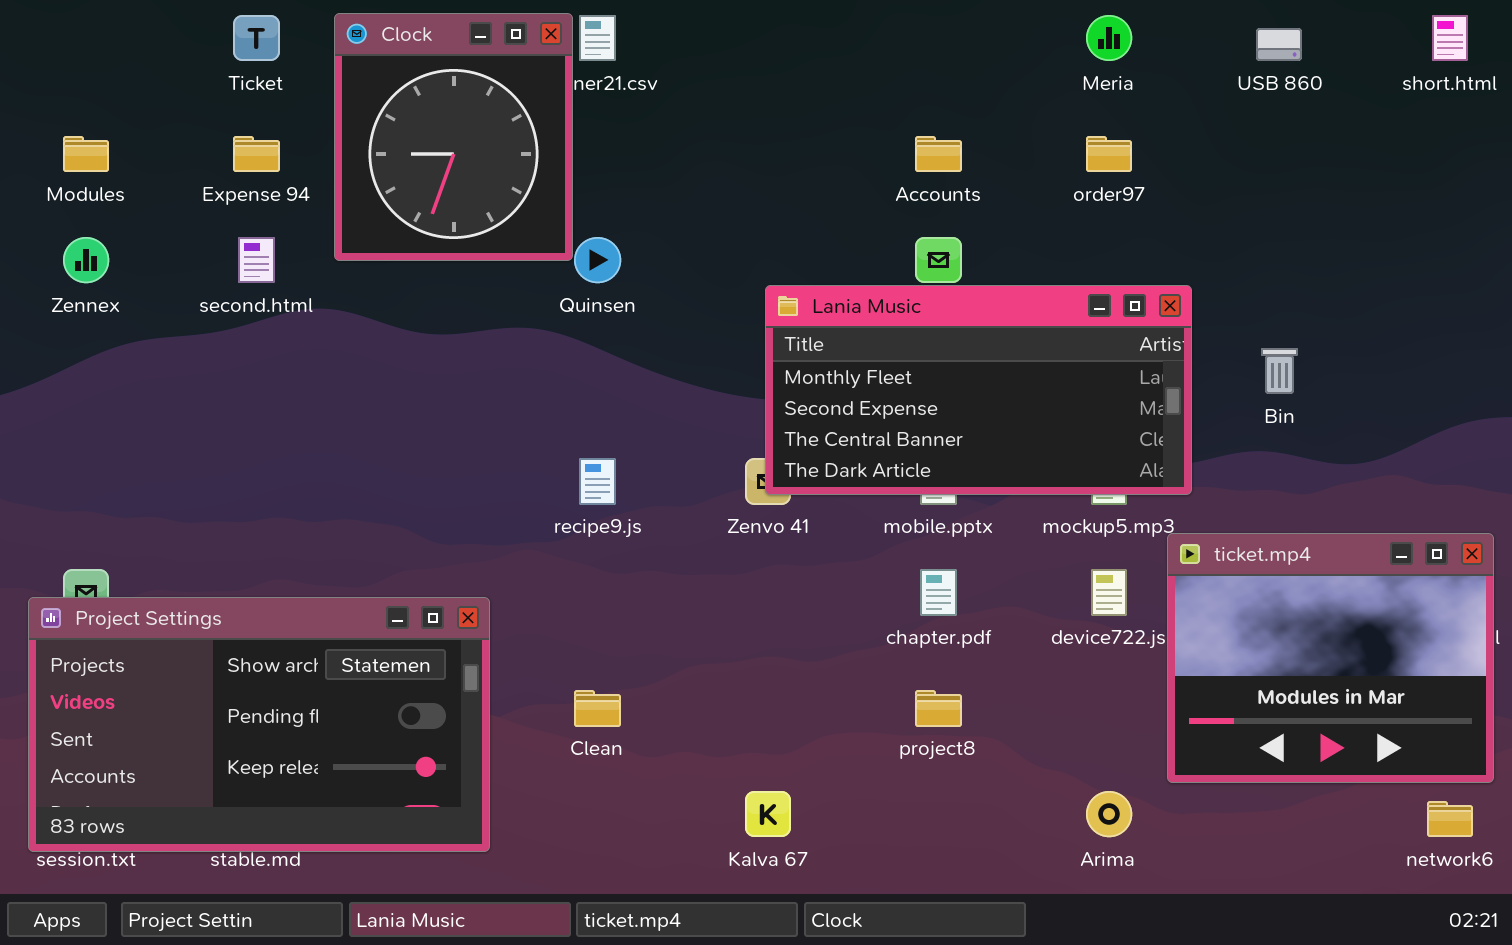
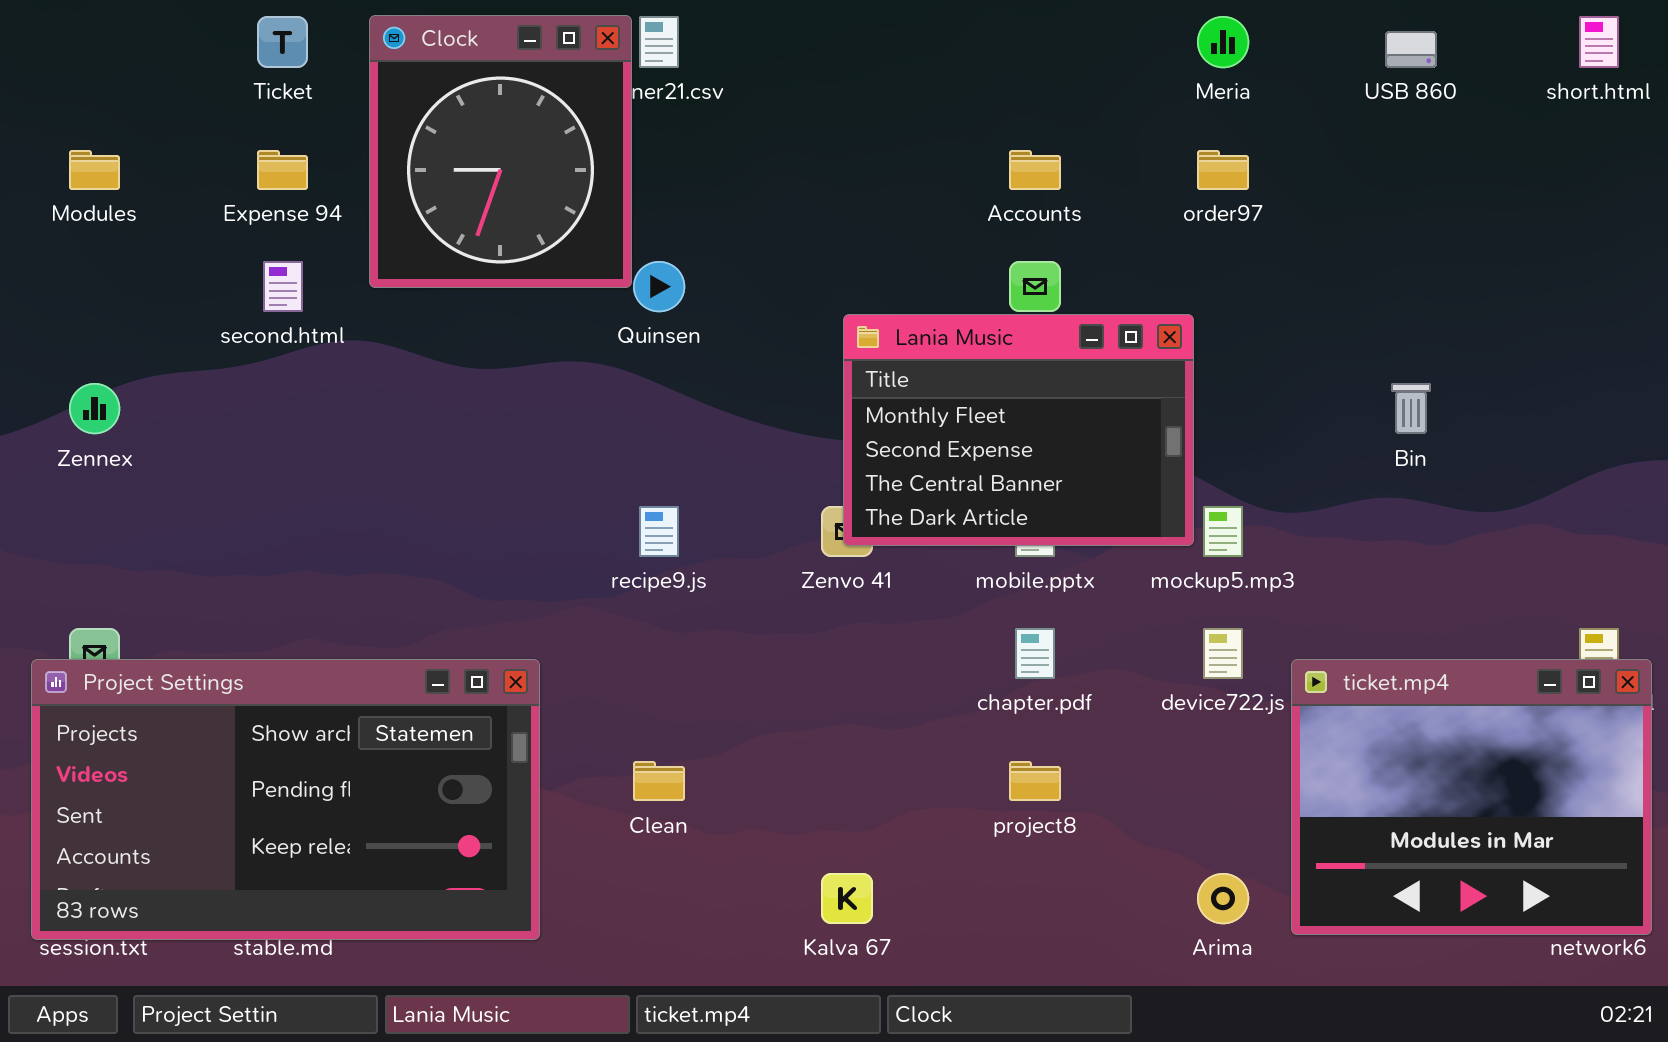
Zennex: [63,237,109,283] -> [69,383,120,434], moved
Lania Music: [765,285,1192,495] -> [843,314,1194,546], resized
ticket.mp4: [1167,533,1494,783] -> [1291,659,1652,935], moved

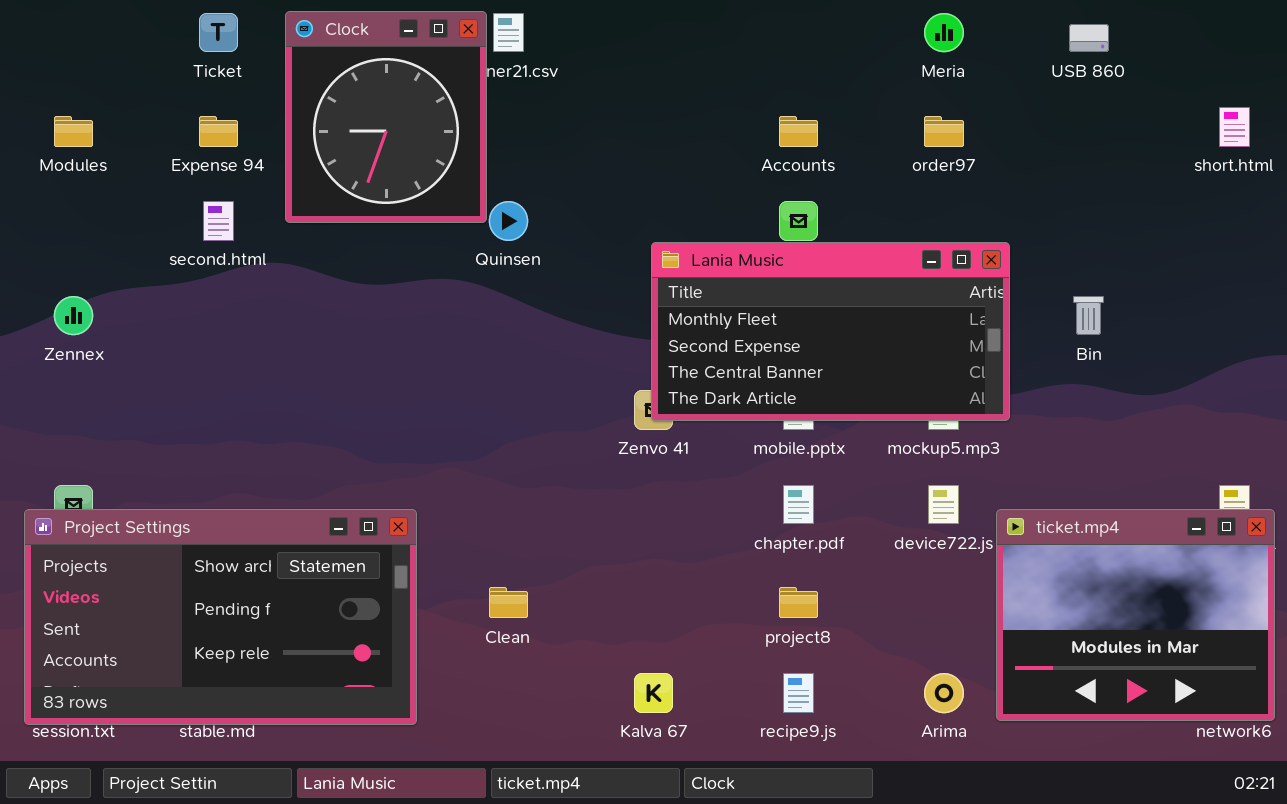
short.html: [1579,16,1619,68] -> [1219,107,1250,147], moved
Lania Music: [843,314,1194,546] -> [651,242,1010,421], resized
recipe9.js: [639,506,679,557] -> [783,673,814,713], moved

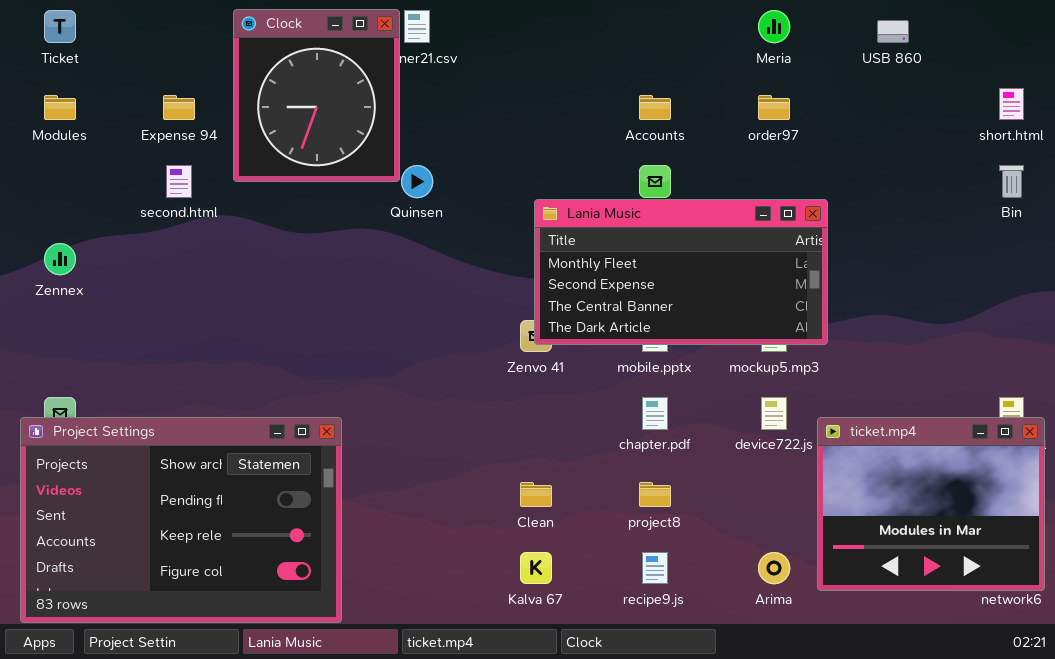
Ticket: [199,13,238,52] -> [44,10,76,43], moved
Bin: [1073,296,1104,335] -> [999,165,1024,198], moved
Project Settings: [24,509,417,725] -> [20,417,342,623], resized
Clean: [489,587,528,618] -> [520,482,552,507], moved

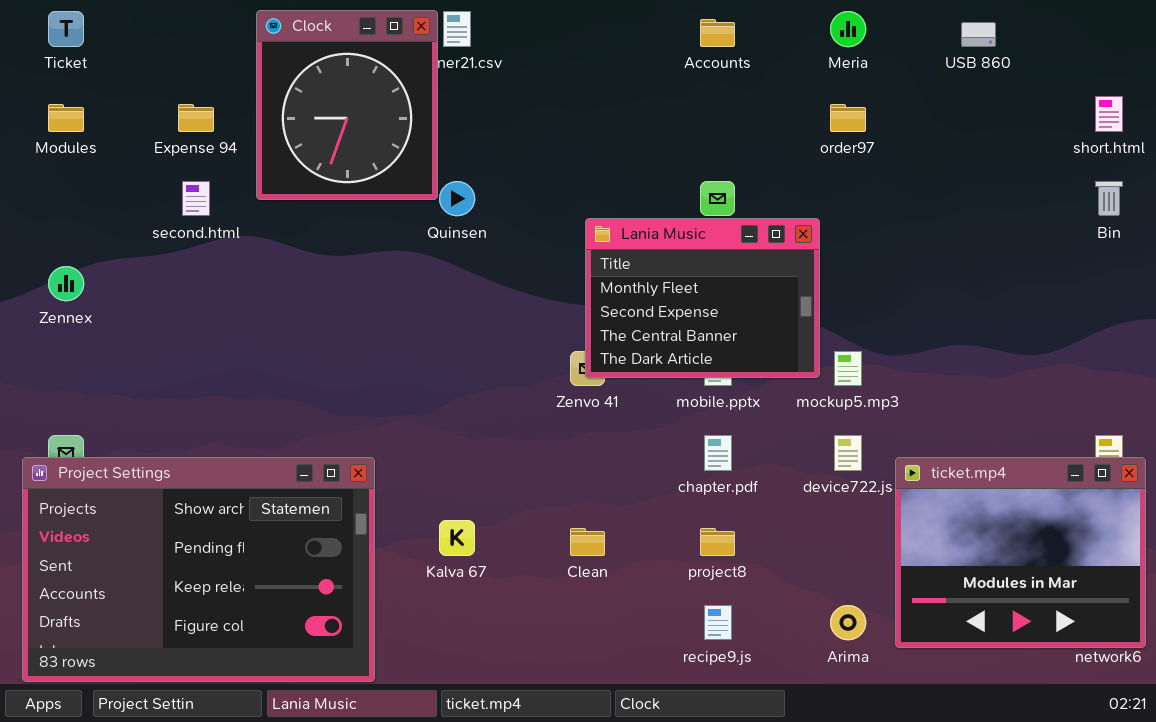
Accounts: [639,95,671,120] -> [700,19,735,47], moved
Lania Music: [534,199,828,345] -> [585,218,820,378], resized
Kalva 67: [520,552,552,584] -> [439,520,475,556], moved

